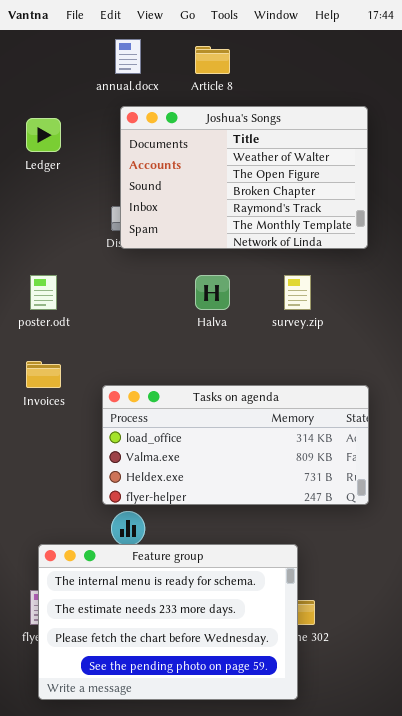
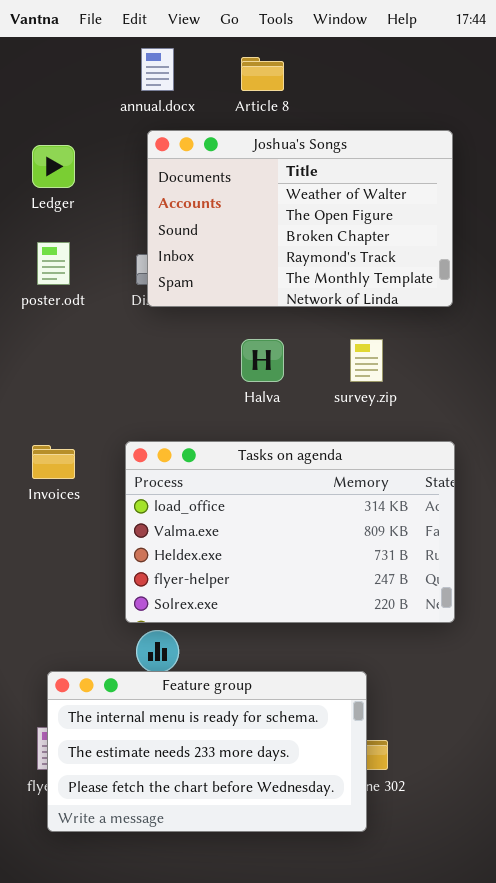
poster.odt: [30,275,57,310] -> [37,242,70,285], moved
Tasks on agenda: [102,385,369,505] -> [125,441,455,623], resized
Feature group: [38,544,298,700] -> [47,671,367,832], resized

